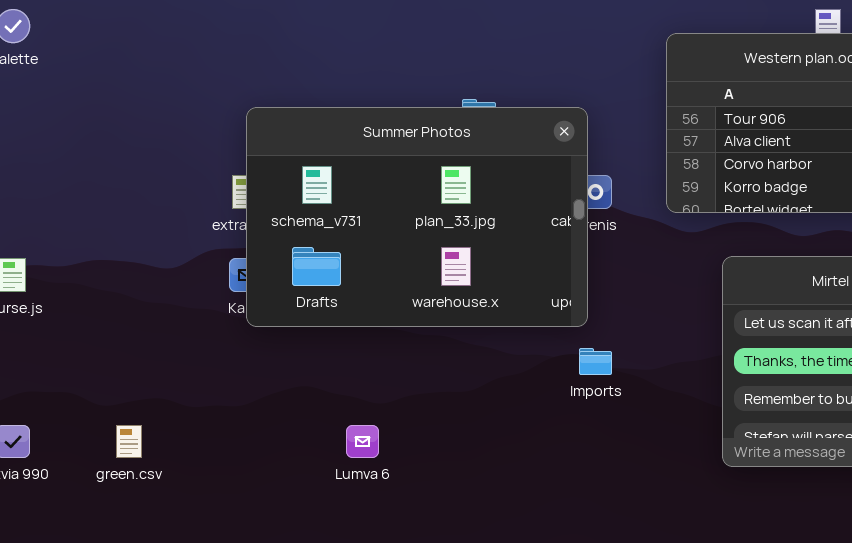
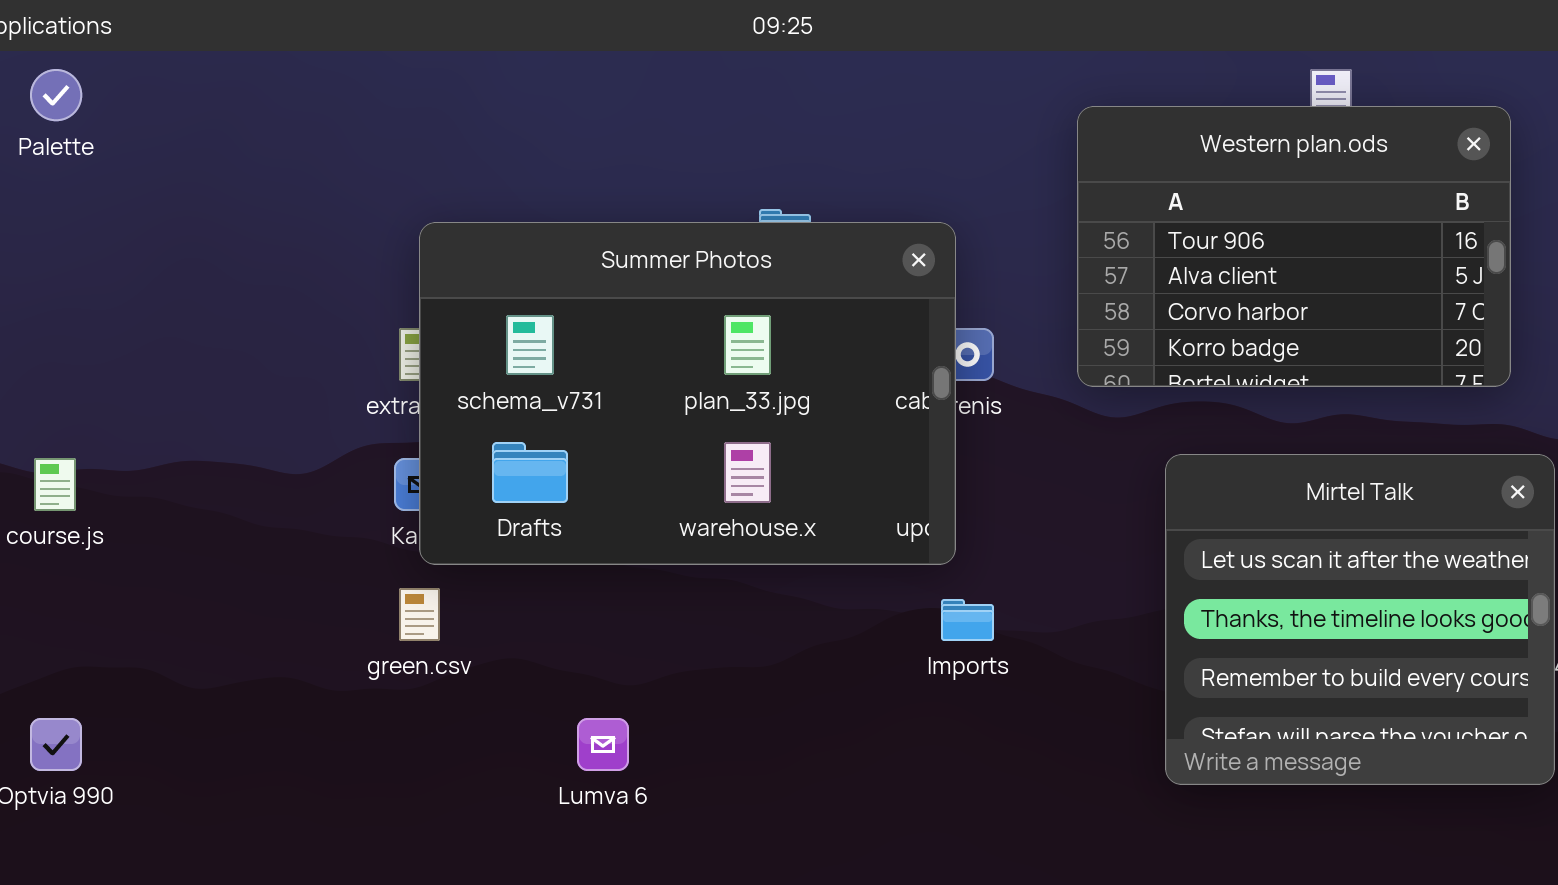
green.csv: [116,425,142,458] -> [399,588,440,641], moved

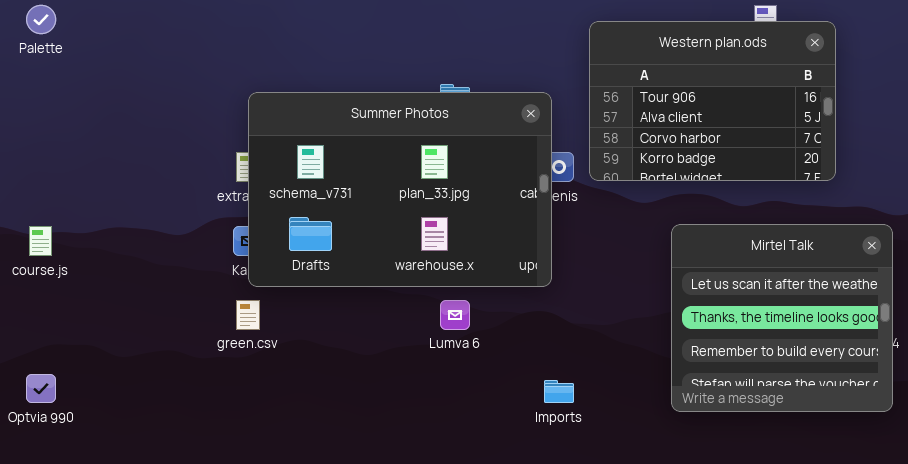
Western plan.ods: [1077,106,1511,387] -> [589,21,836,181], moved
Imports: [941,599,994,641] -> [544,380,574,403], moved
Lumva 6: [577,718,629,771] -> [440,300,470,330], moved

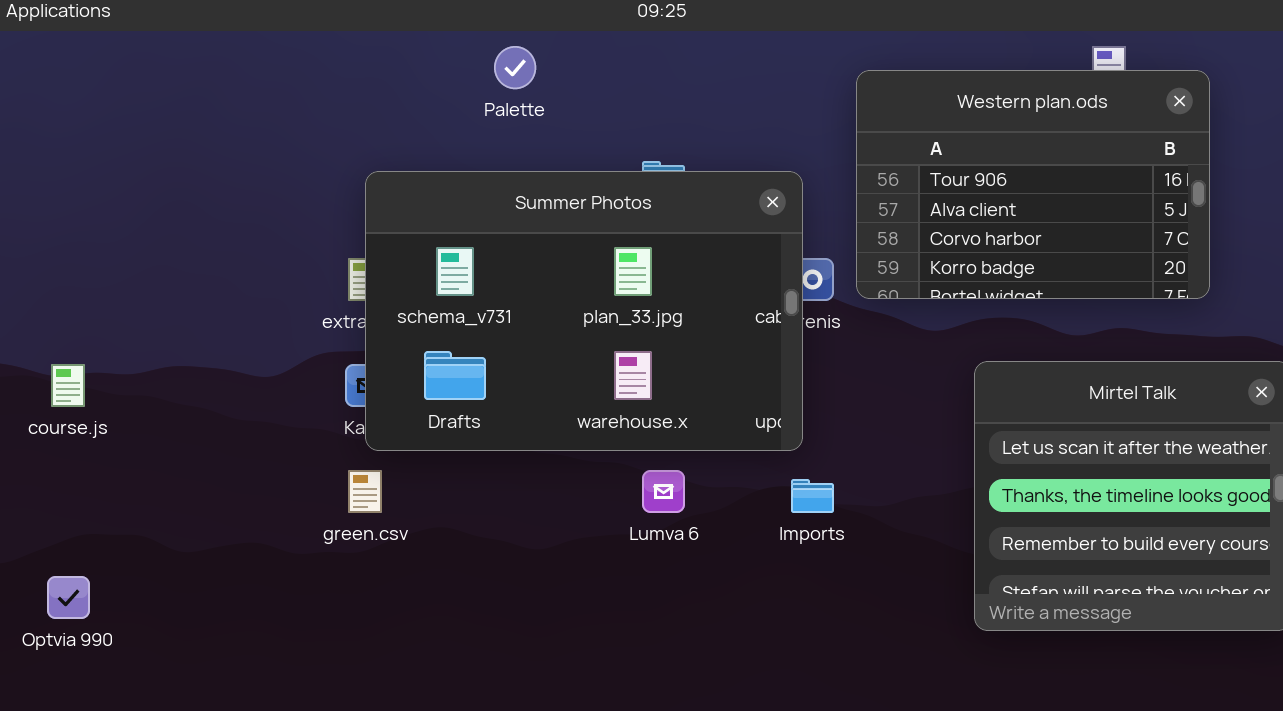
Palette: [26,5,56,34] -> [494,46,536,89], moved
Imports: [544,380,574,403] -> [791,479,834,513], moved

